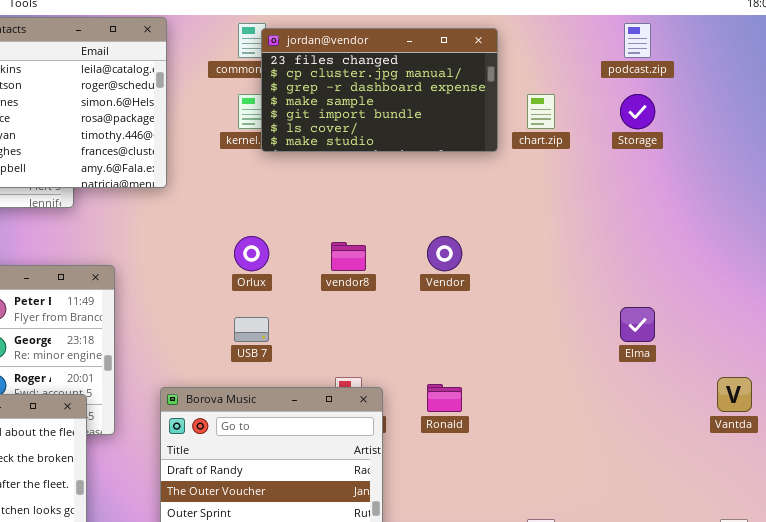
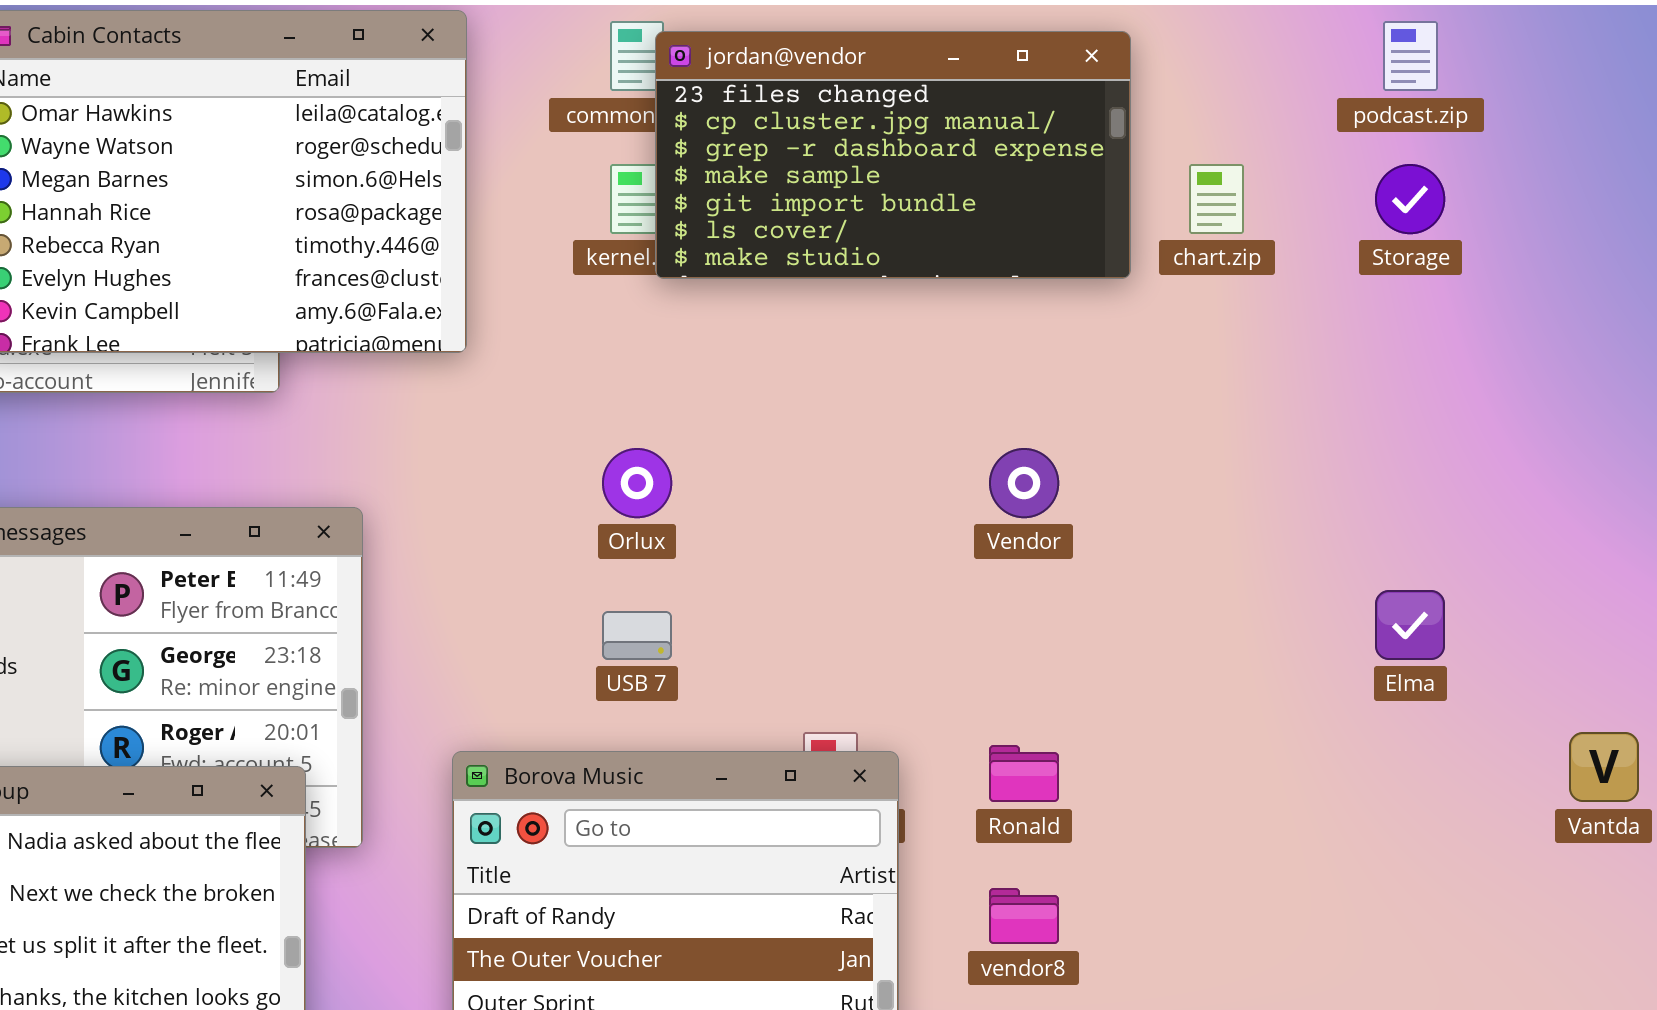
vendor8: [331,242,366,271] -> [989,888,1059,944], moved

